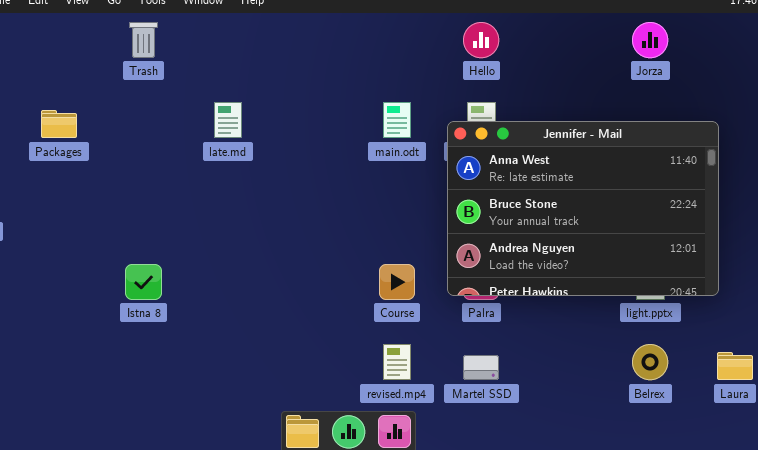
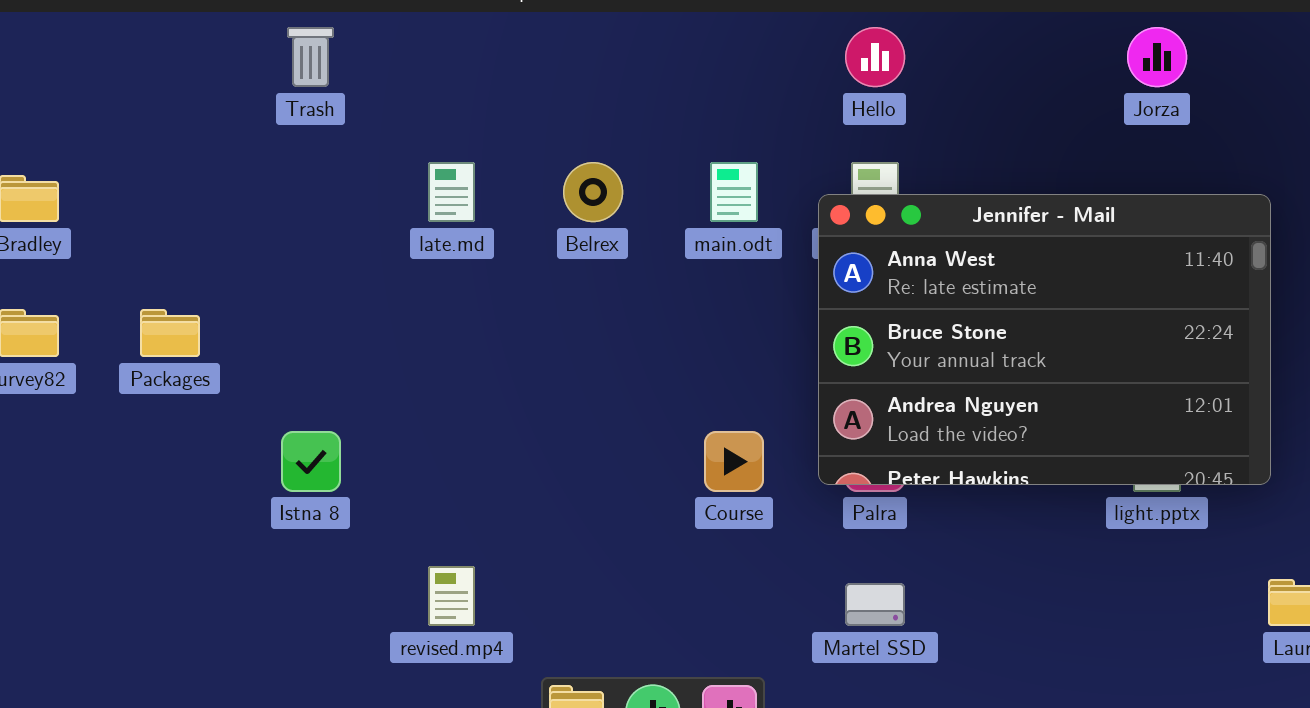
Packages: [41,110,77,138] -> [140,309,200,357], moved
revised.mp4: [383,344,411,380] -> [428,566,475,626], moved
Belrex: [632,344,668,380] -> [563,162,623,222], moved

